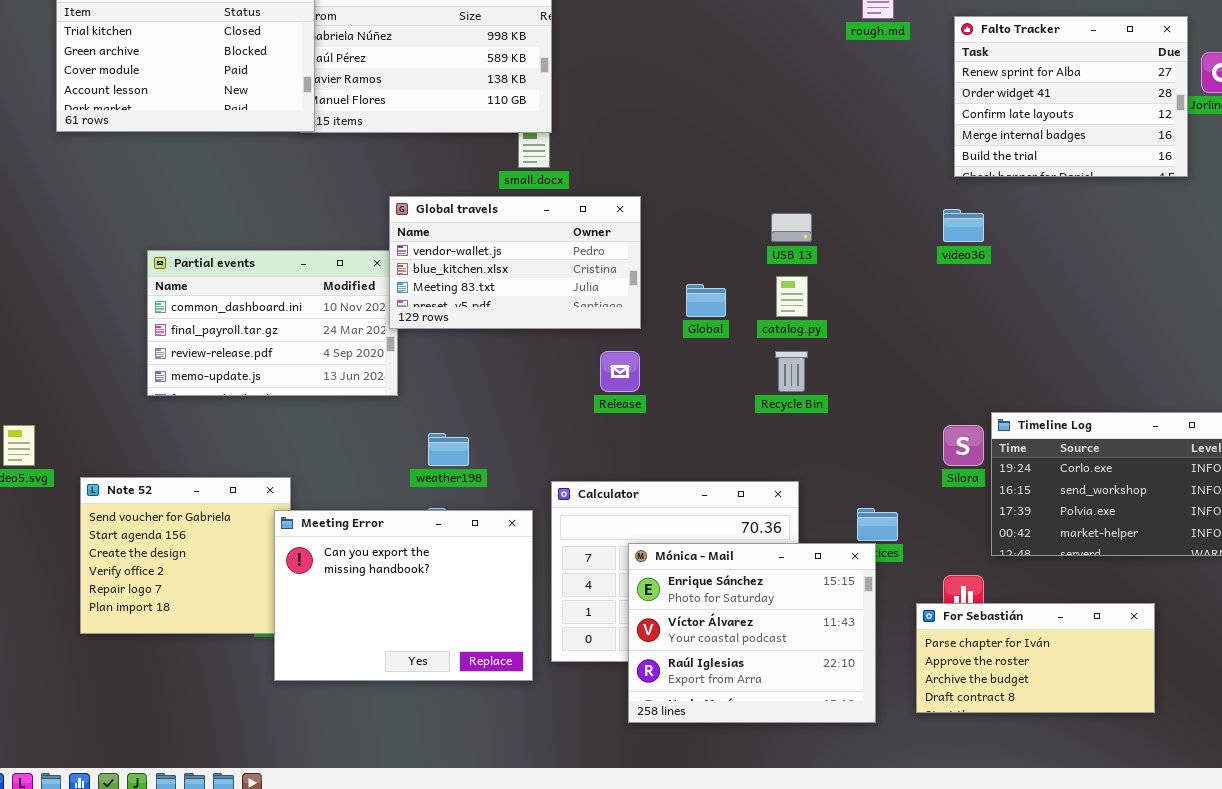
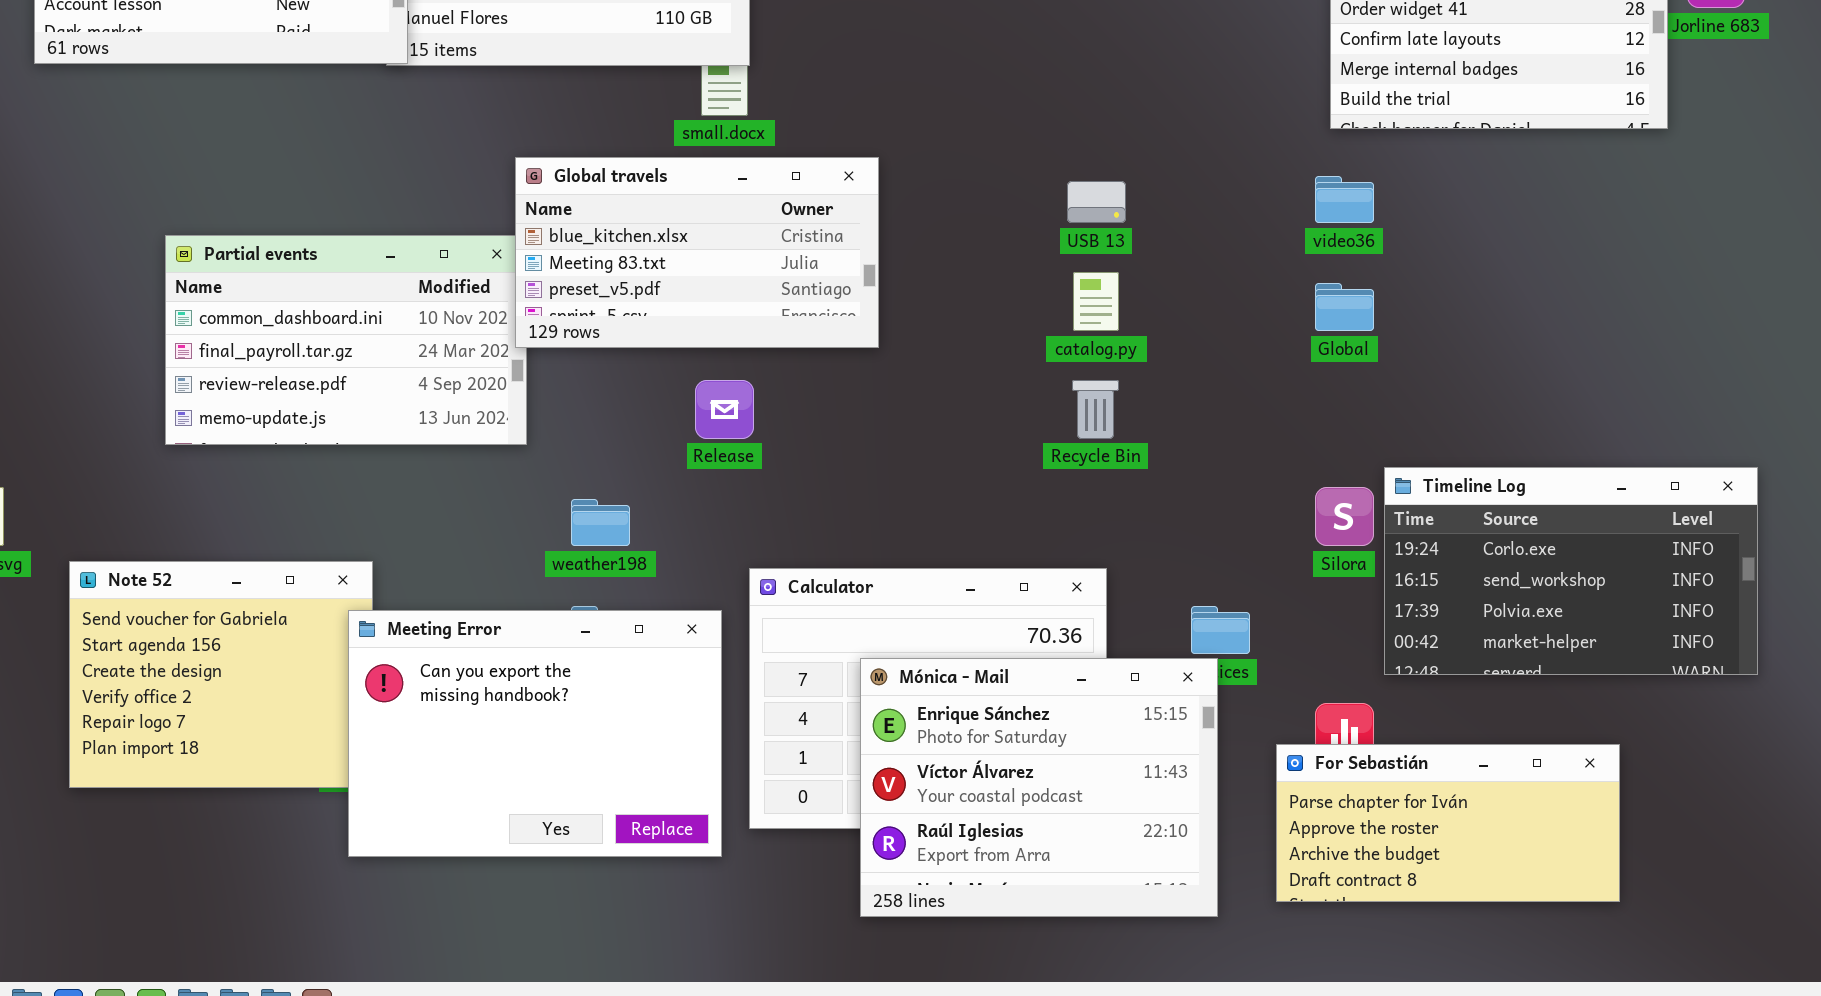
Global travels: [389,196,641,329] -> [515,157,879,348], scrolled down 1 row
Global: [686,284,726,317] -> [1315,283,1374,331], moved
Release: [600,351,640,392] -> [695,380,754,439], moved

